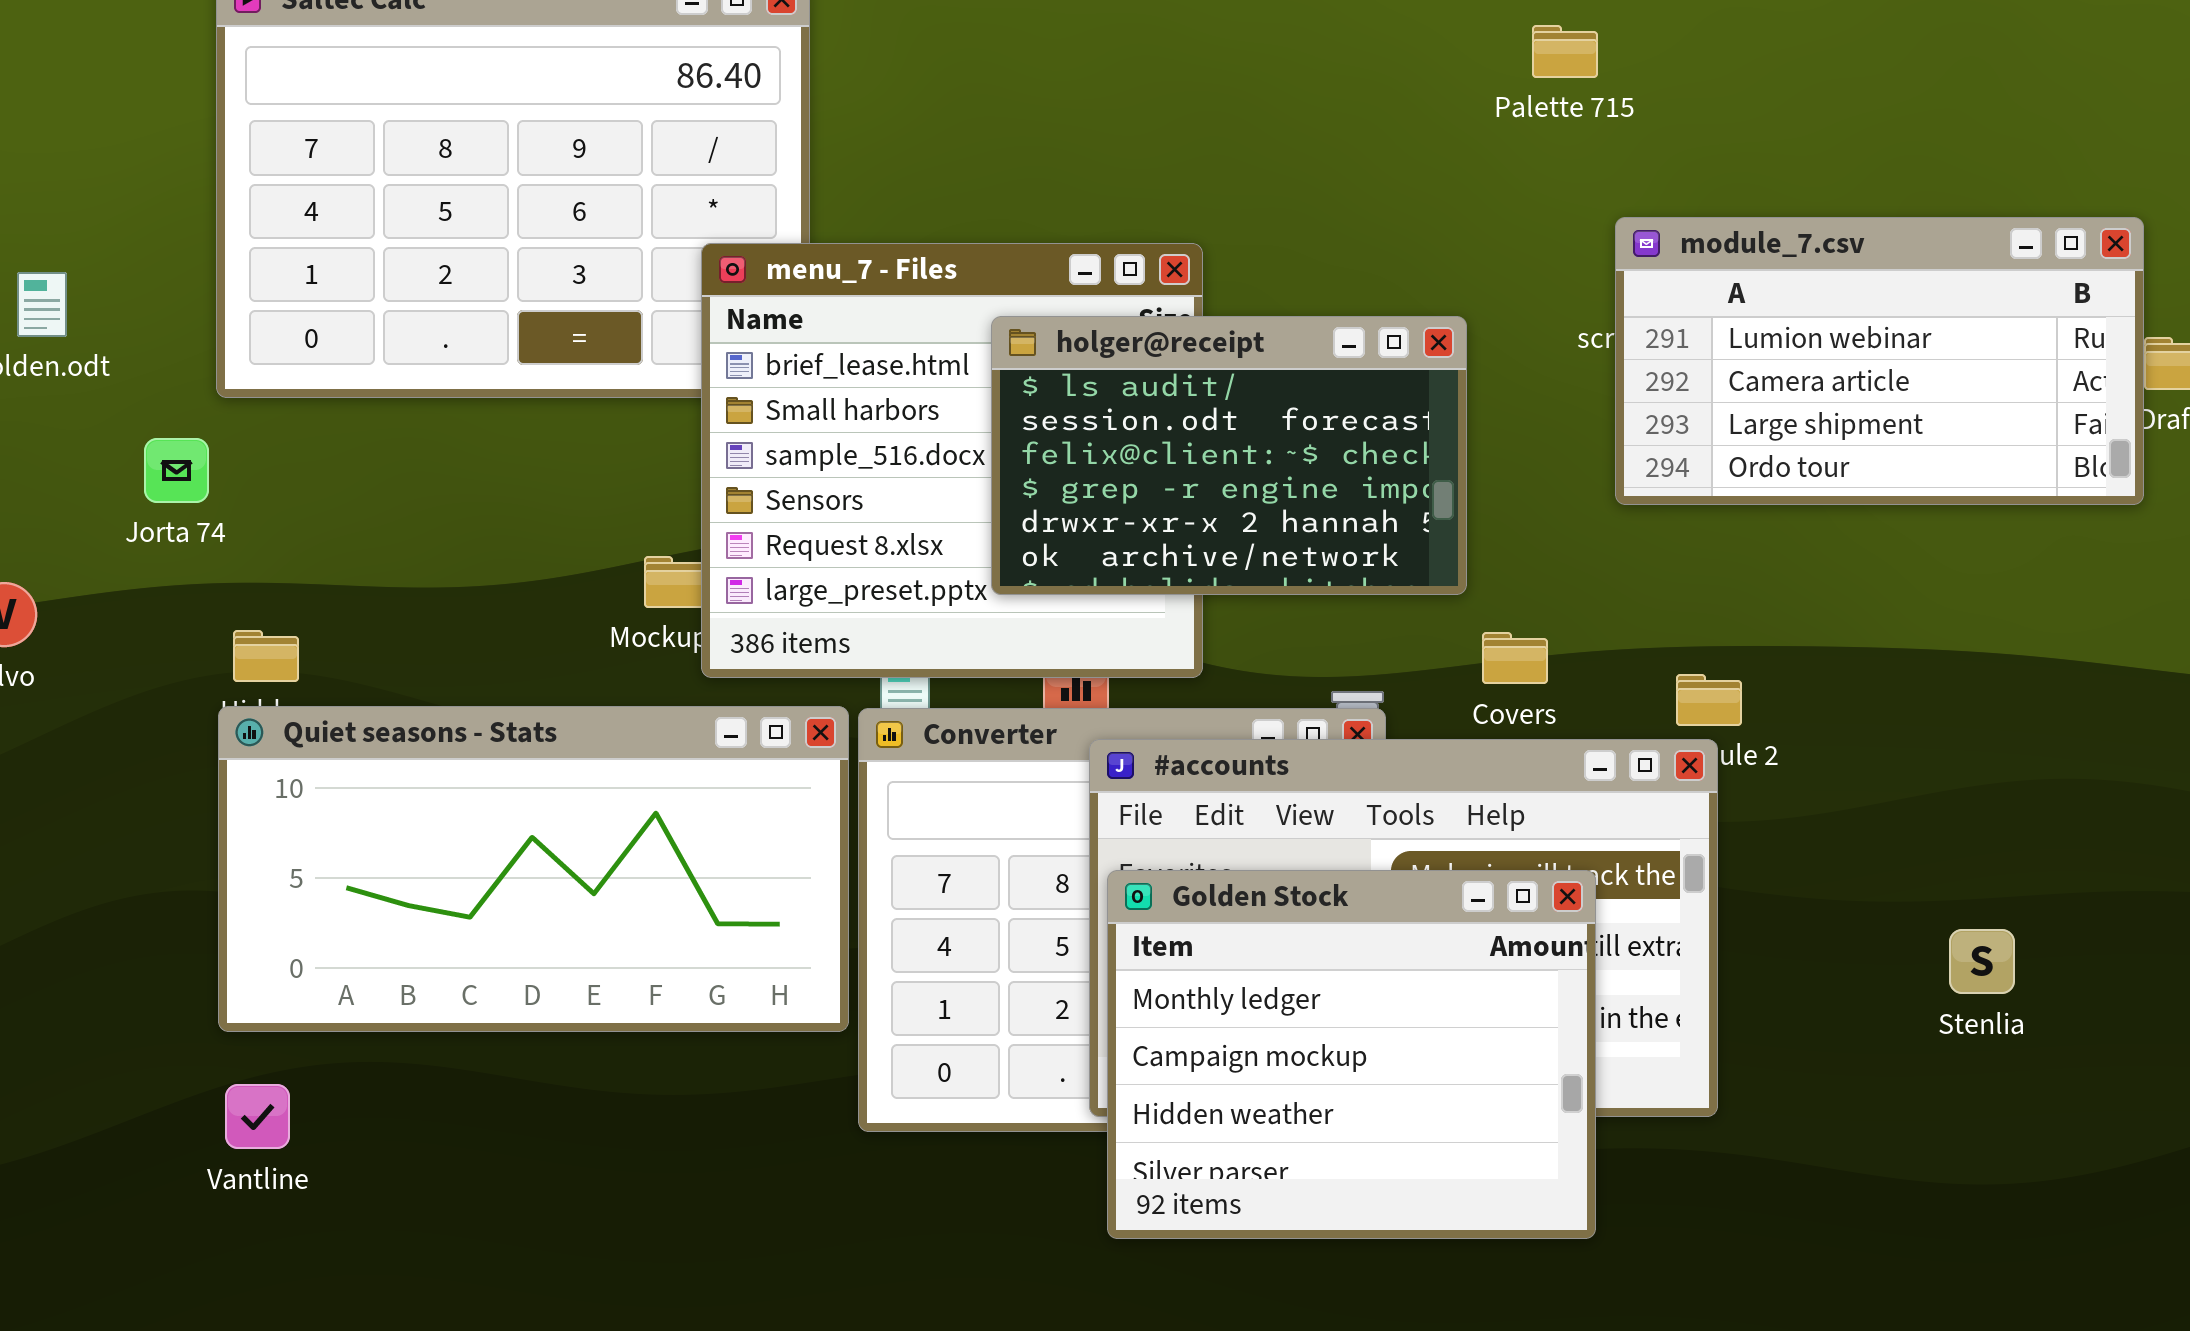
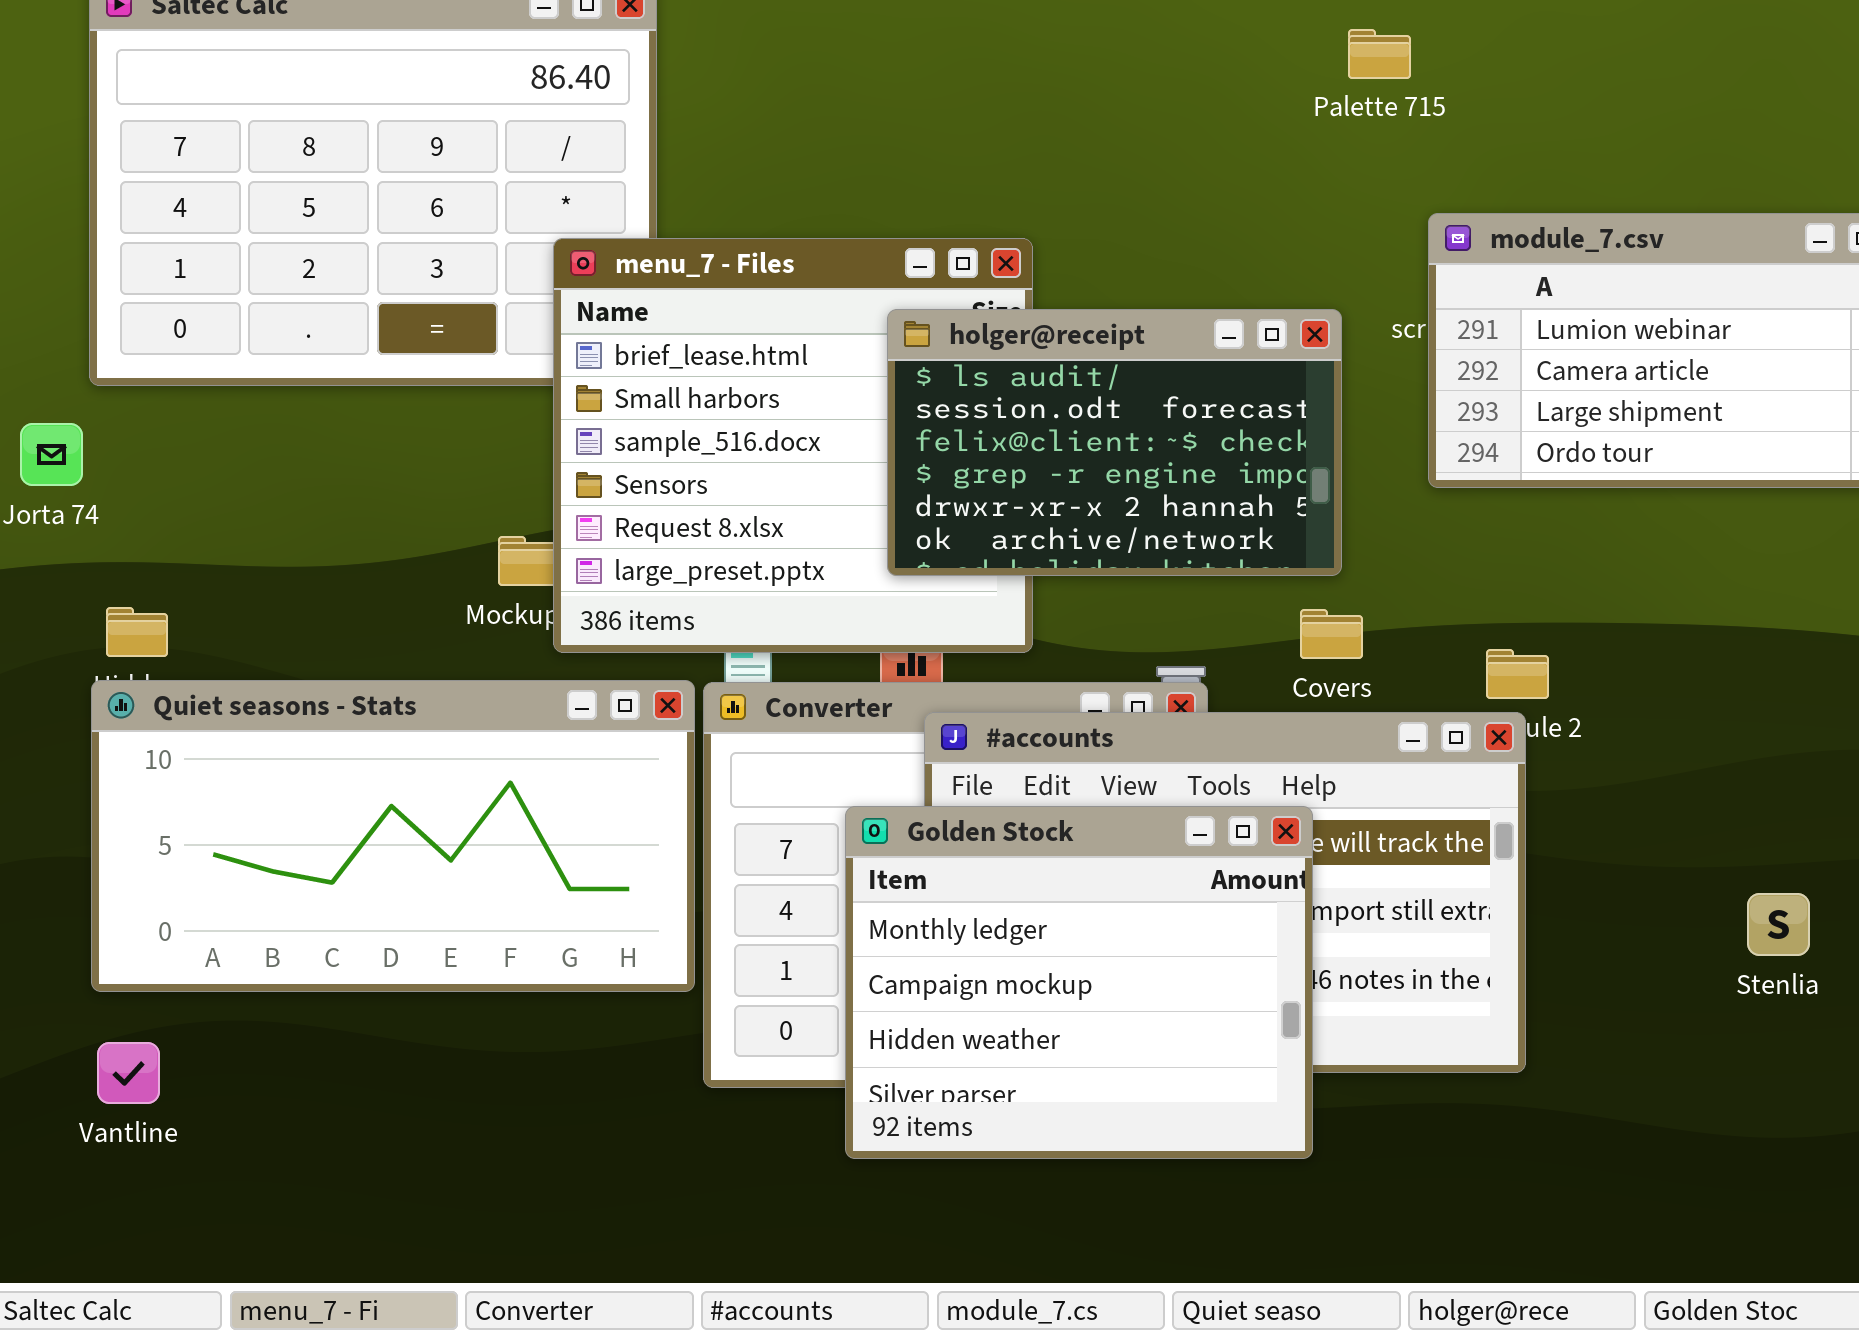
holger@receipt: [991,316,1467,595] -> [887,309,1342,576], moved
Golden Stock: [1107,870,1596,1239] -> [845,806,1313,1159], moved

